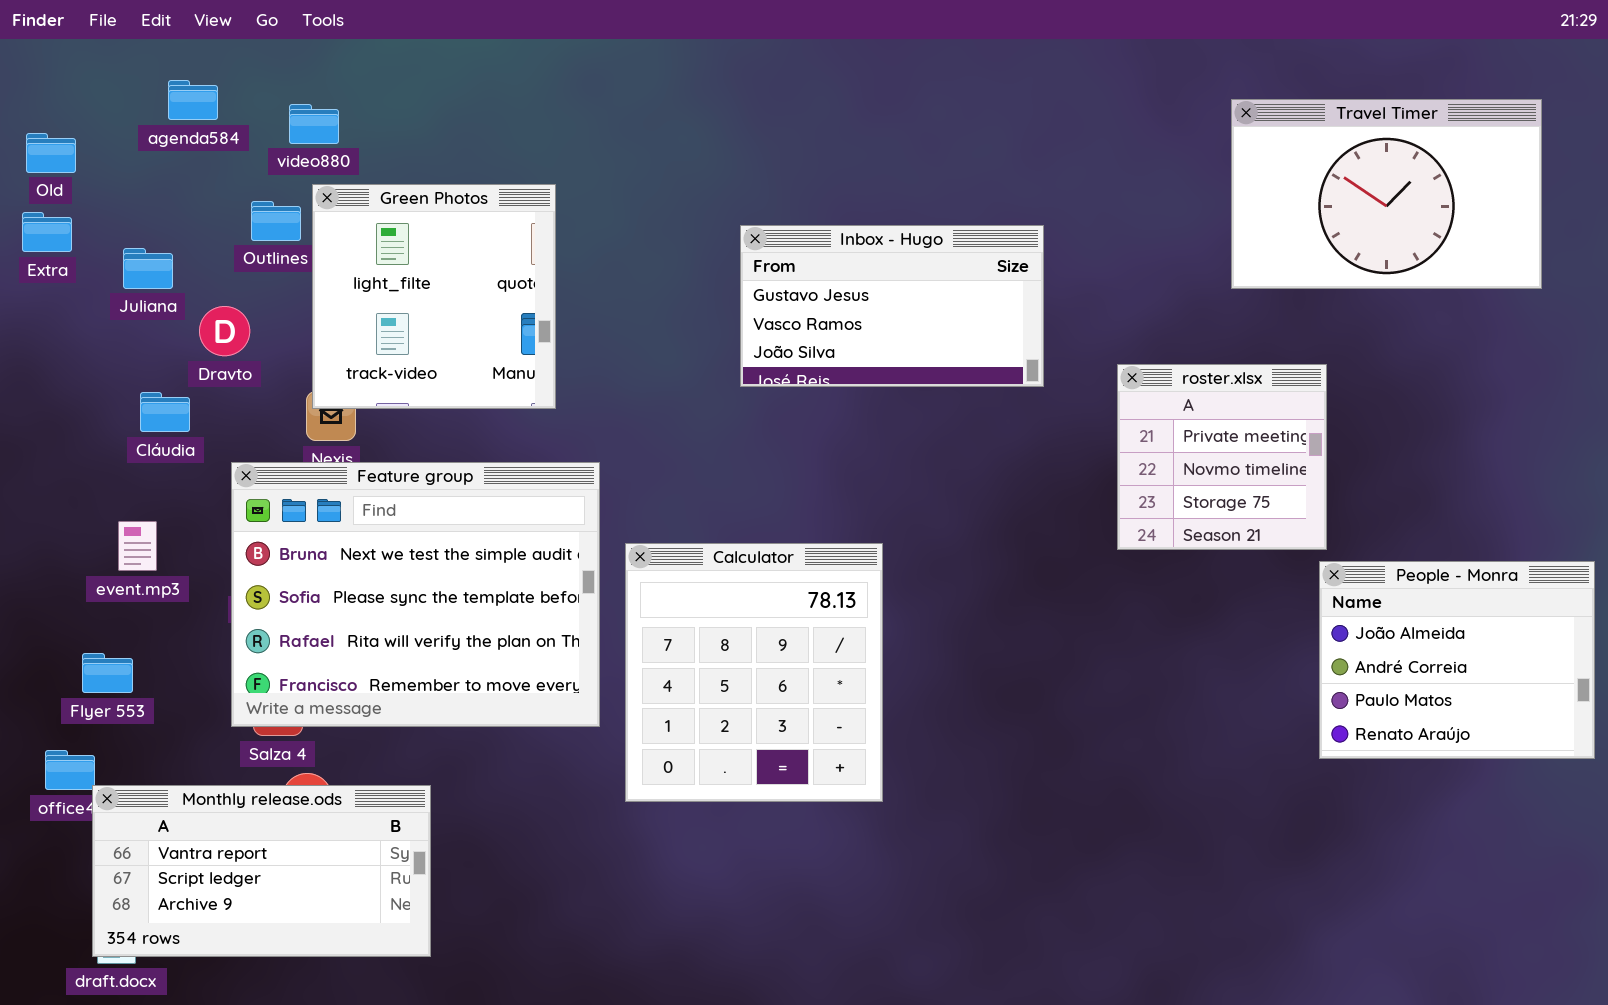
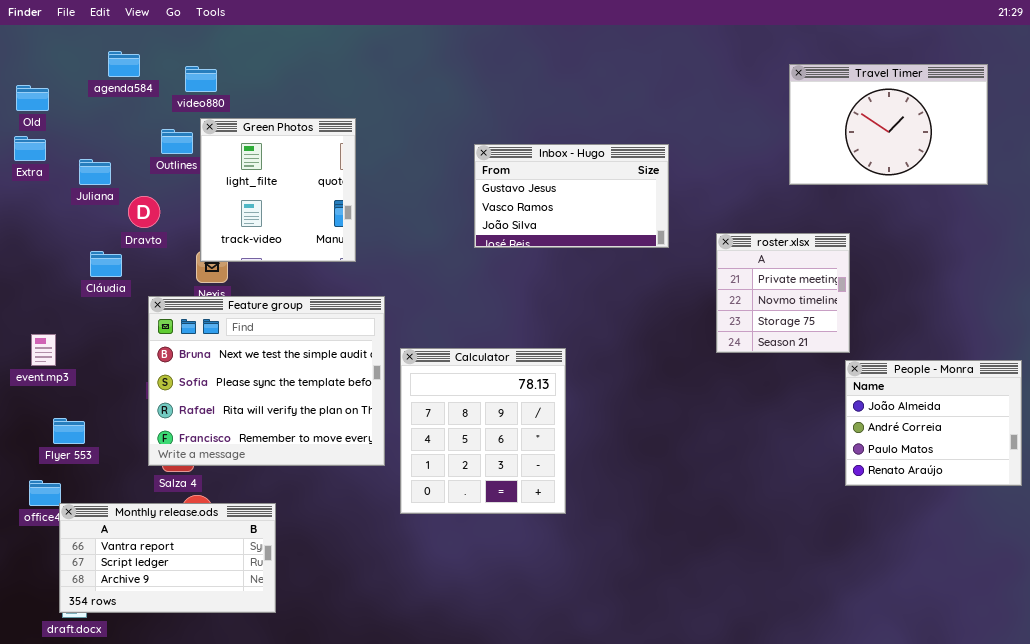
event.mp3: [118,521,157,571] -> [31,334,56,366], moved

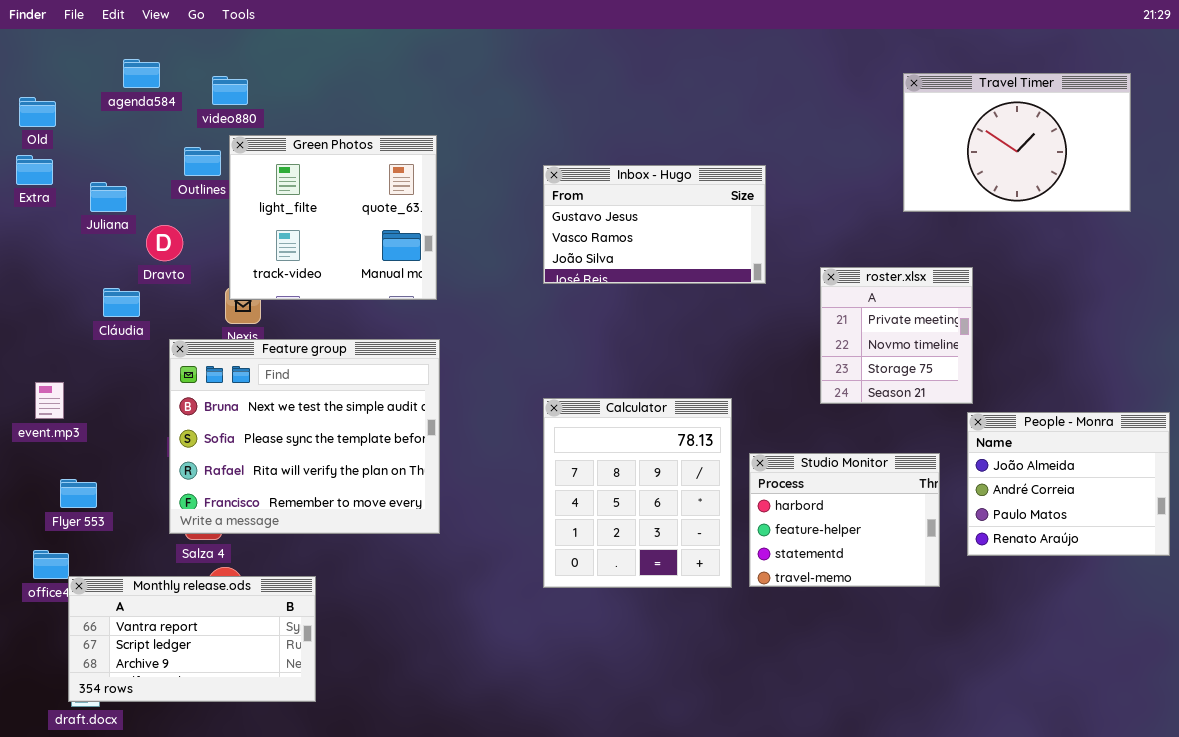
Green Photos: [200,118,356,262] -> [229,135,437,300], resized
Calculator: [400,348,566,514] -> [543,398,732,588], moved
Studio Monitor: none -> [749,453,940,587], opened

